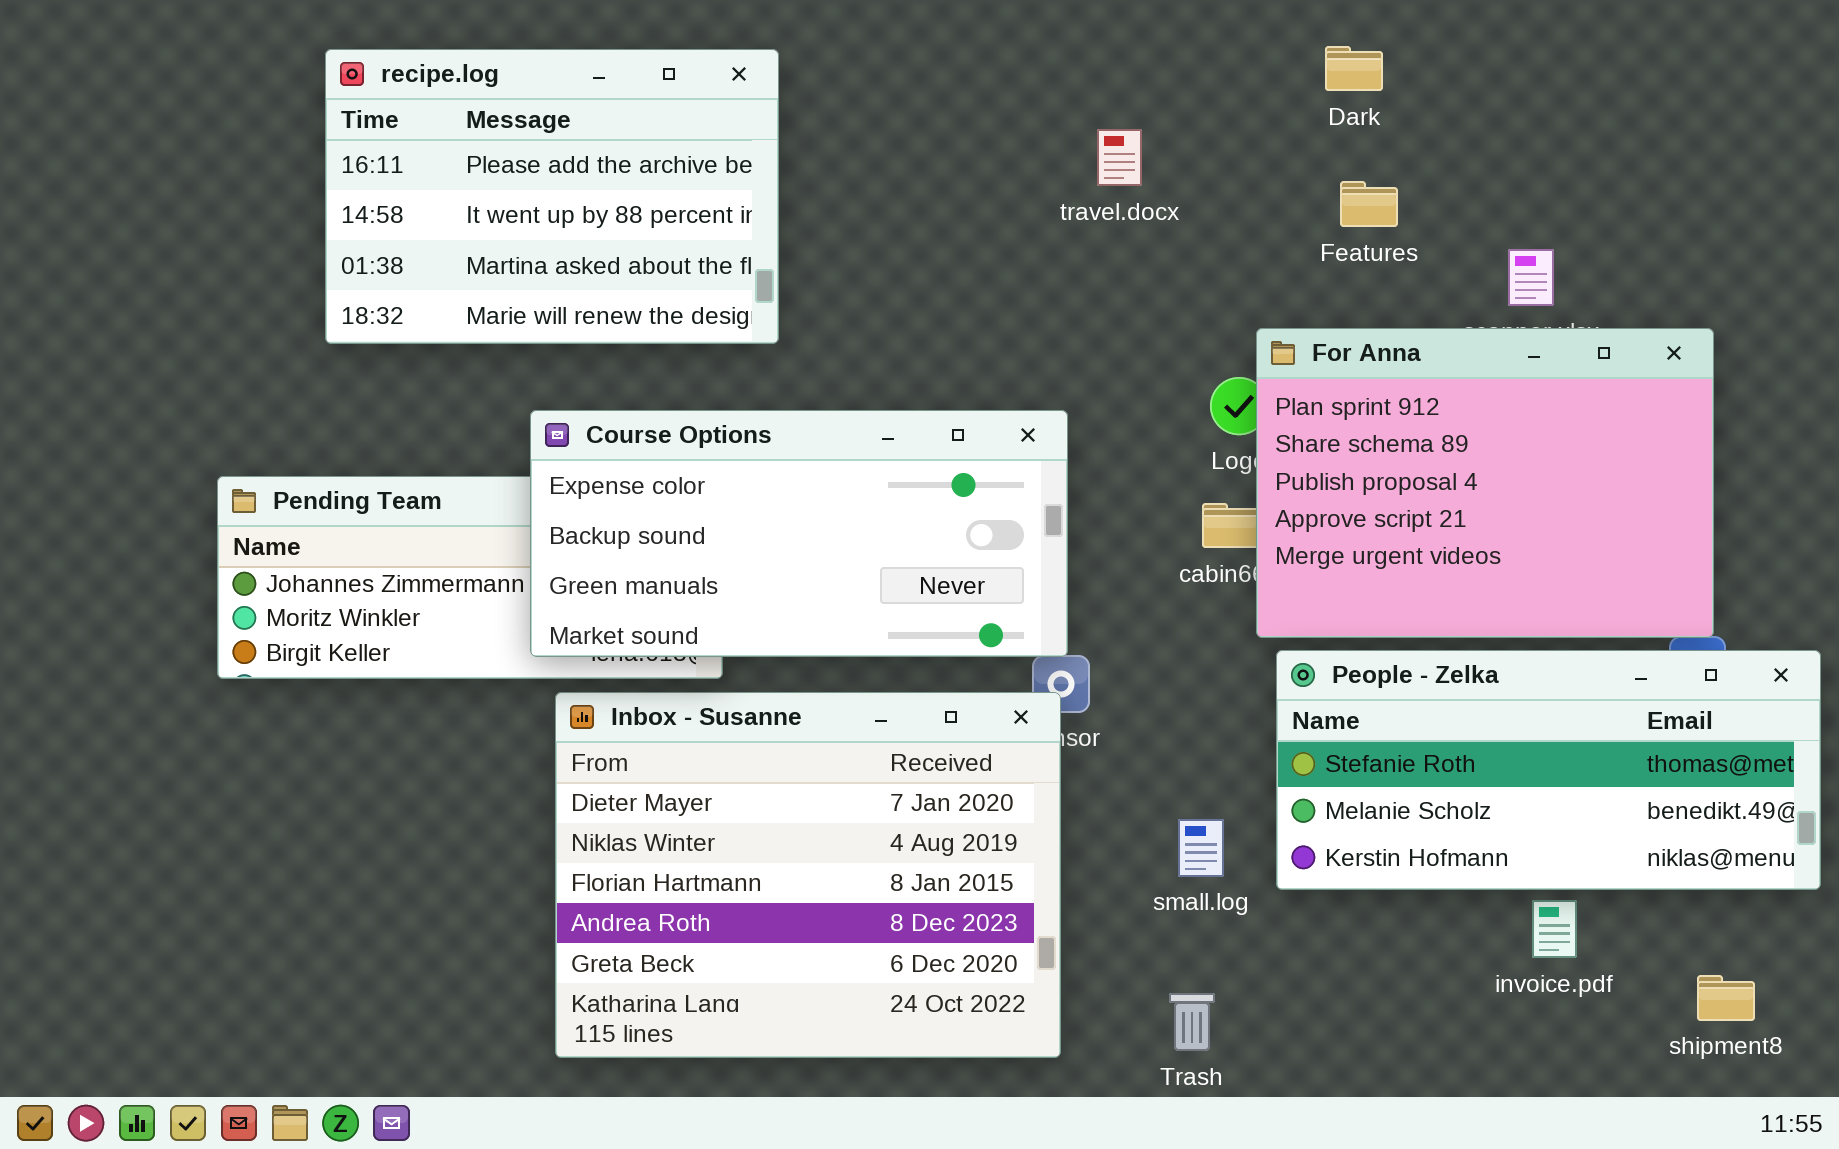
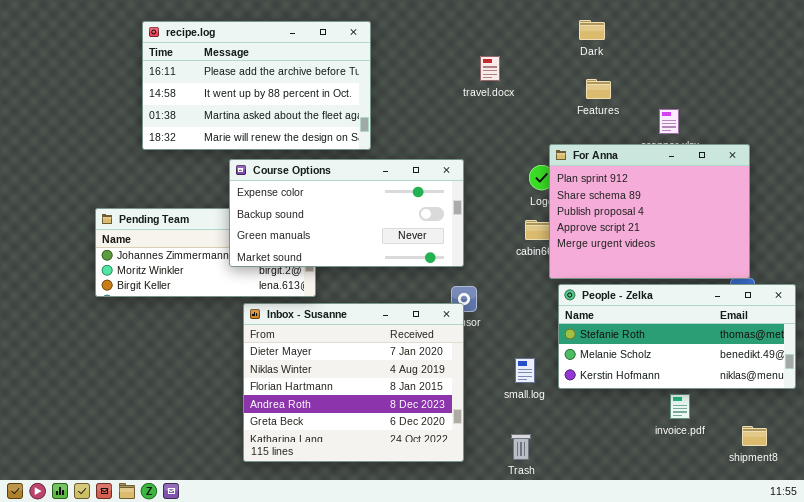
recipe.log: [325,49,779,344] -> [142,21,371,150], resized
Course Options: [530,410,1068,657] -> [229,159,464,267], moved

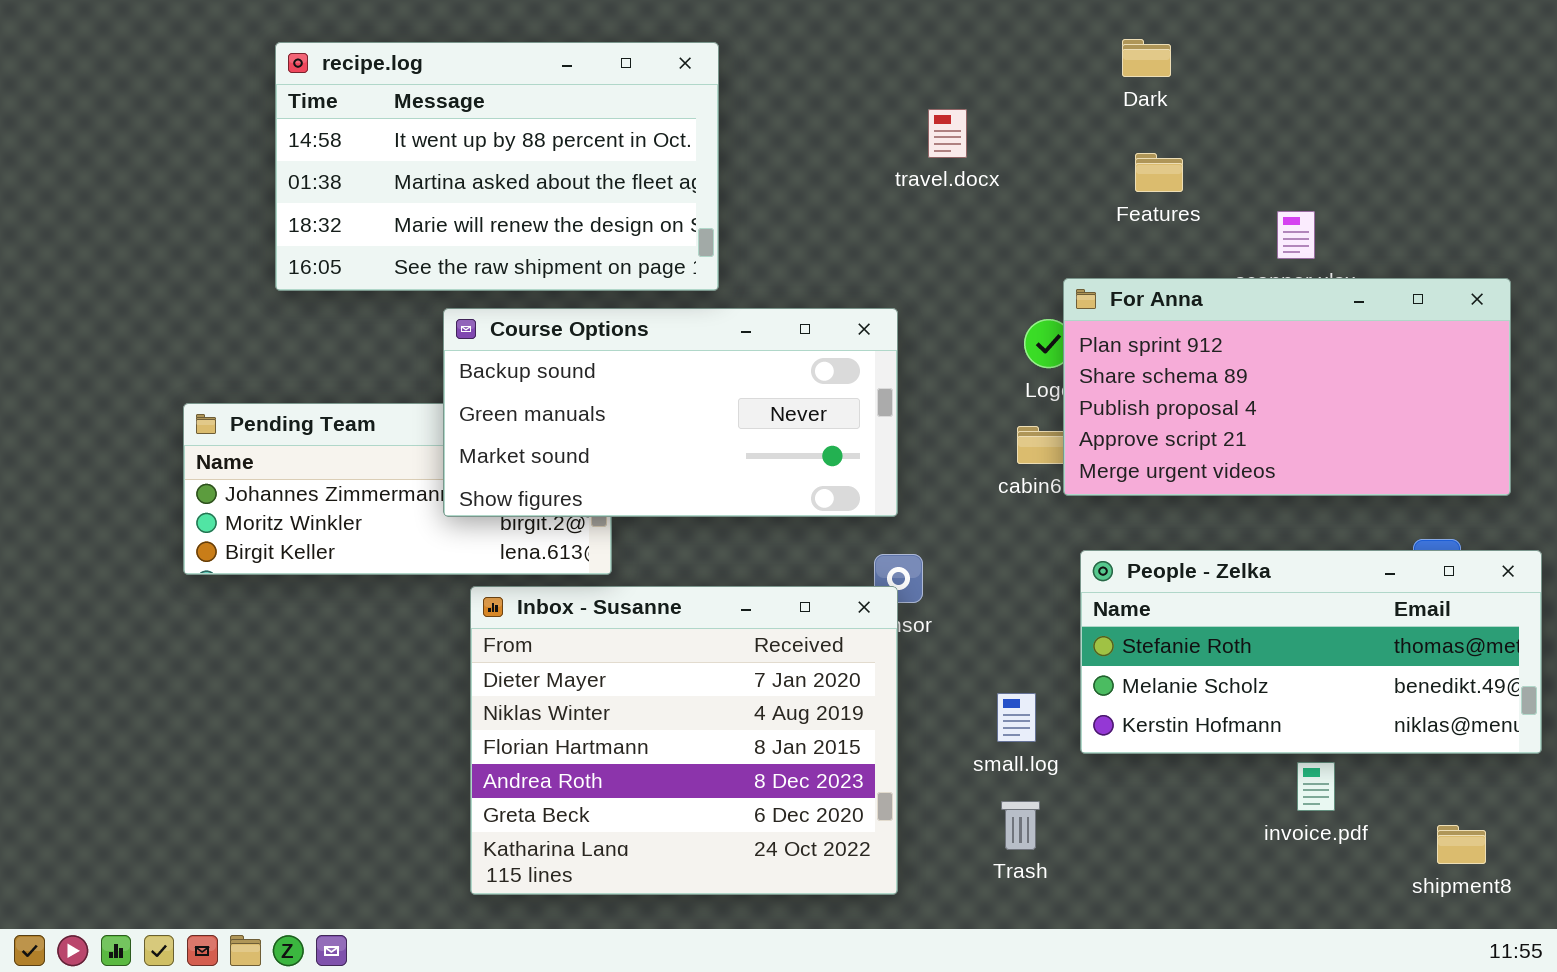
recipe.log: [142,21,371,150] -> [275,42,719,291], scrolled down 1 row
For Anna: [549,144,750,279] -> [1063,278,1511,496], resized
Course Options: [229,159,464,267] -> [443,308,898,517], scrolled down 1 row
Trash: [511,434,531,460] -> [1001,801,1040,850], moved

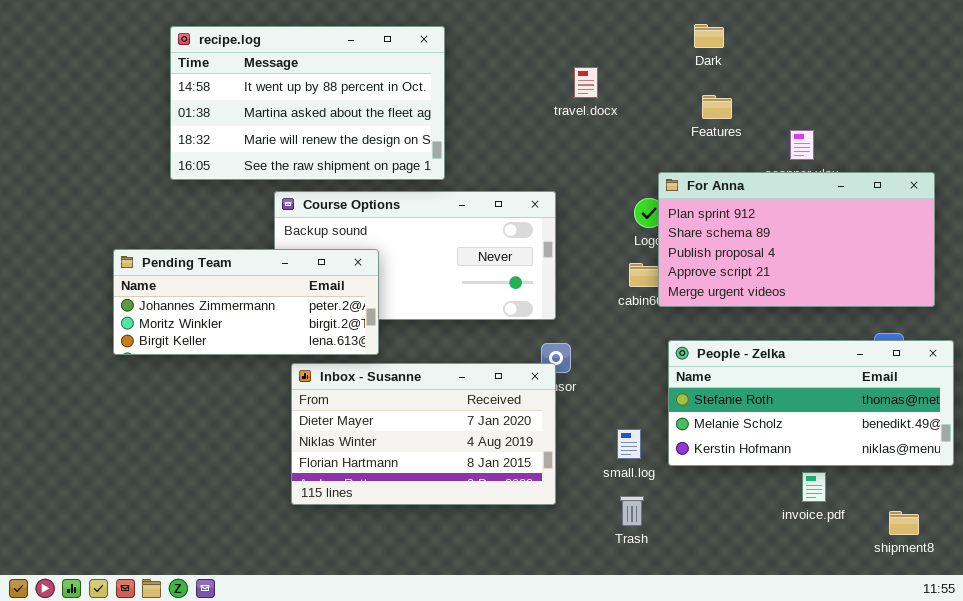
Pending Team: [183,403,612,575] -> [113,249,379,355], raised
Inbox - Susanne: [470,586,898,895] -> [291,363,556,505], resized

